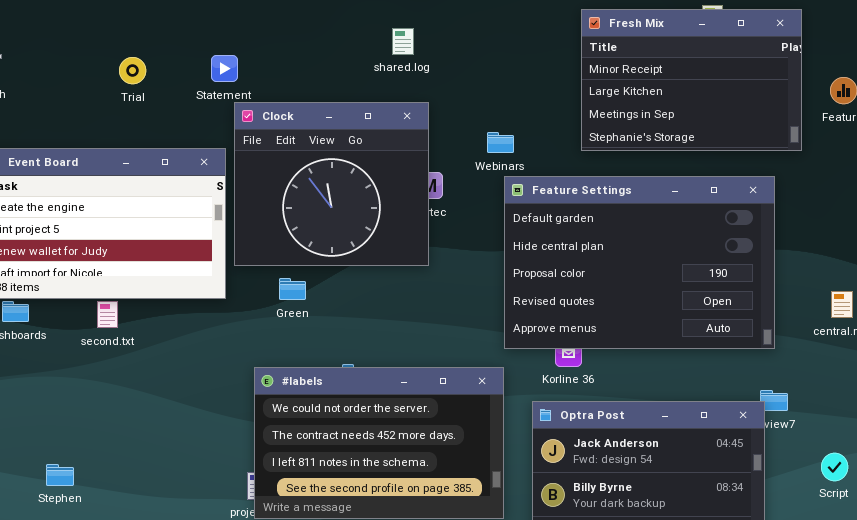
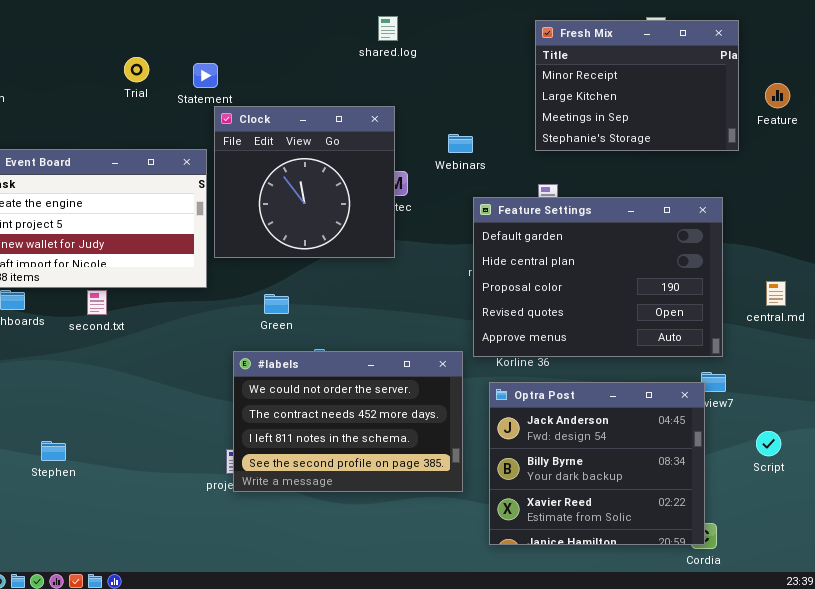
shared.log: [392,28,414,55] -> [378,16,398,41], moved
Trial: [119,57,146,84] -> [124,57,149,82], moved
Feature Settings: [504,176,775,349] -> [473,197,723,357], moved
Green: [279,278,306,300] -> [264,294,289,314], moved

